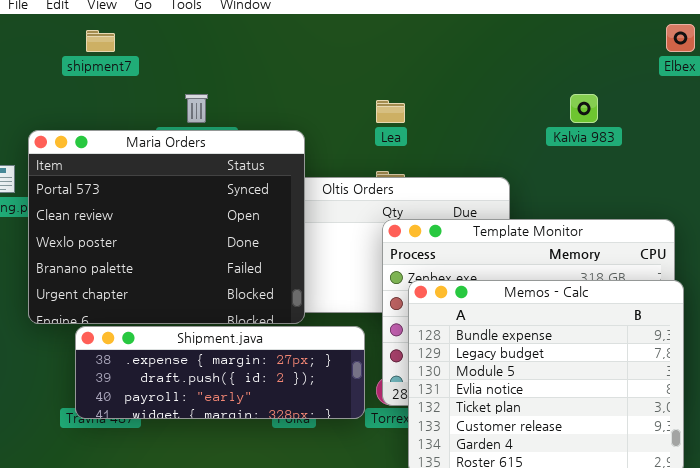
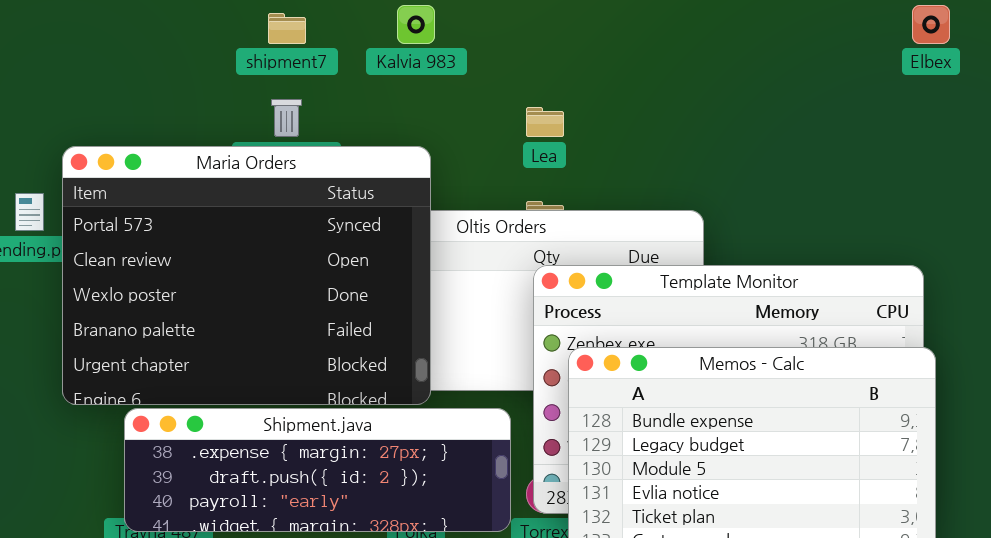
shipment7: [86,30,115,52] -> [268,13,306,44], moved
Kalvia 983: [570,94,598,123] -> [397,5,435,44], moved

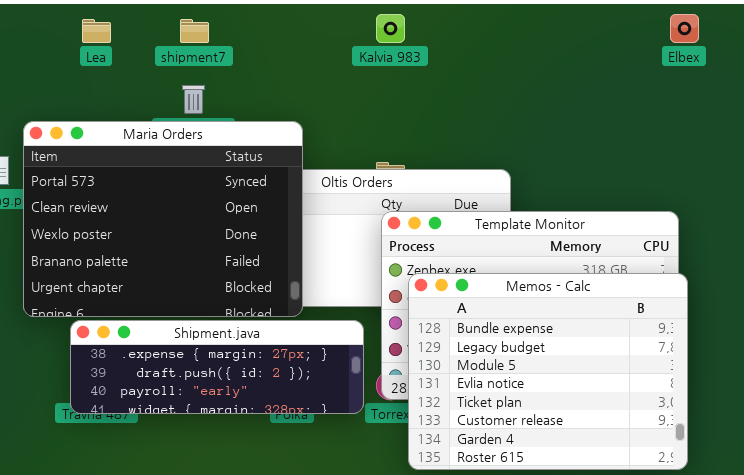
Kalvia 983: [397,5,435,44] -> [376,14,405,43], moved
Lea: [526,107,564,137] -> [82,19,111,43], moved

